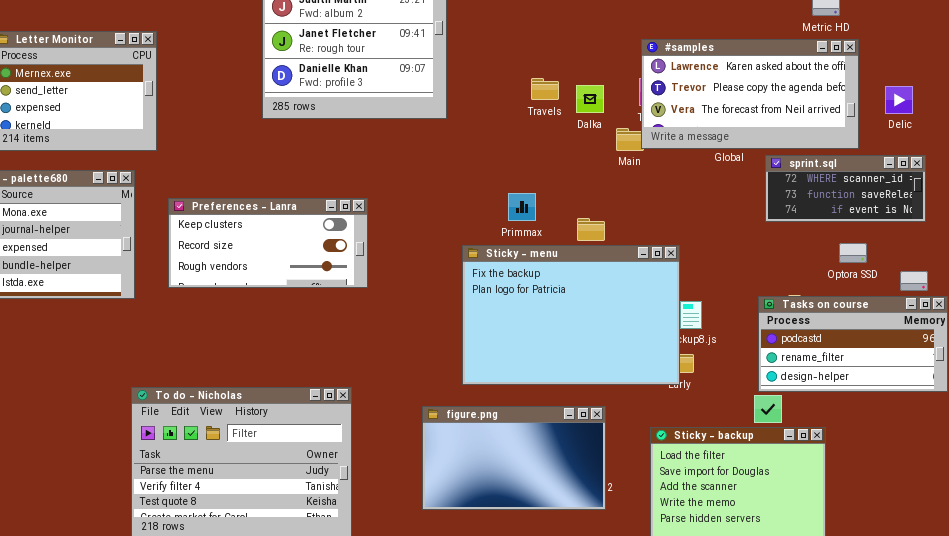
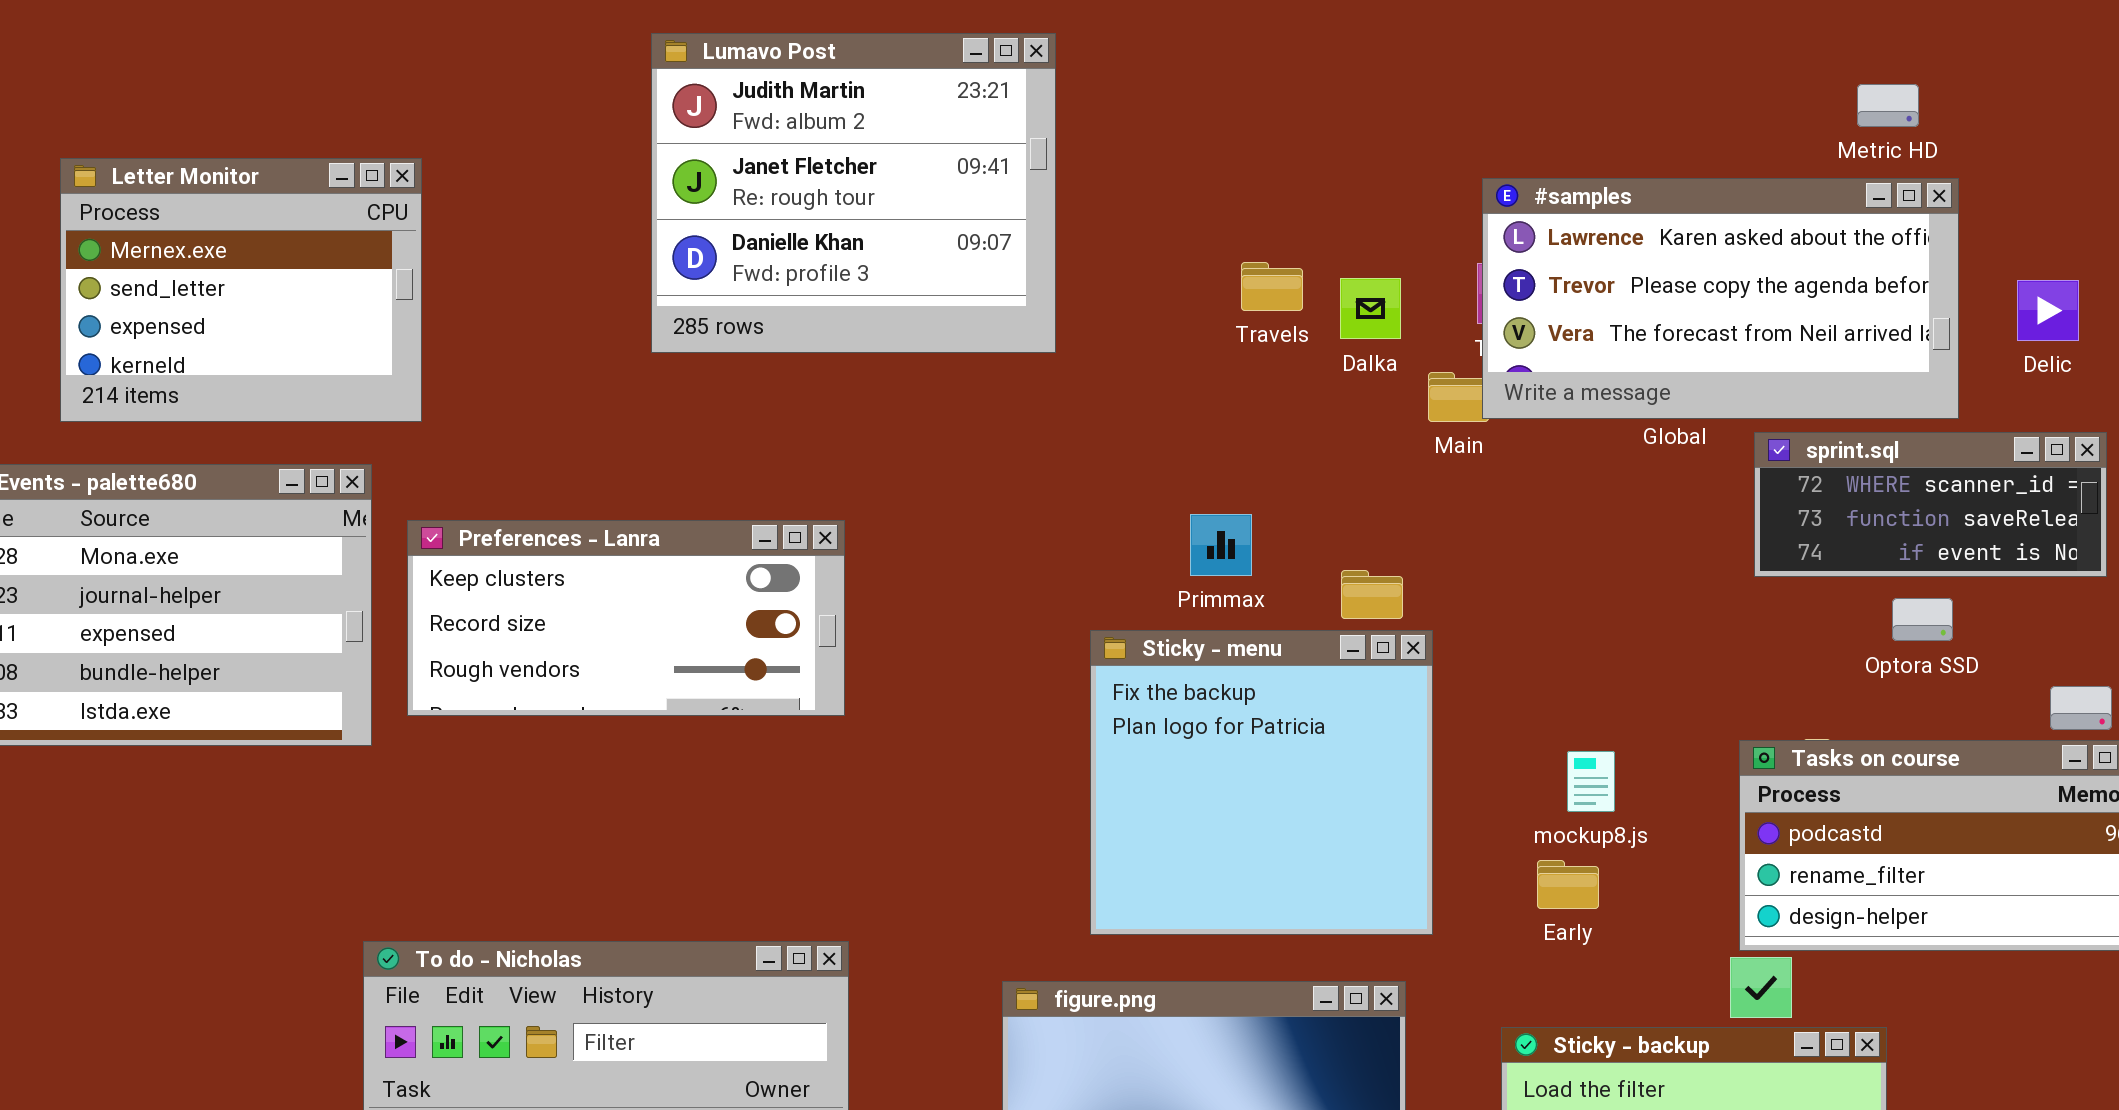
Preferences - Lanra: [168,198,368,288] -> [407,520,845,716], moved
Optora SSD: [839,243,867,263] -> [1892,598,1953,641], moved
Sticky - menu: [462,245,680,385] -> [1090,630,1433,935], resized

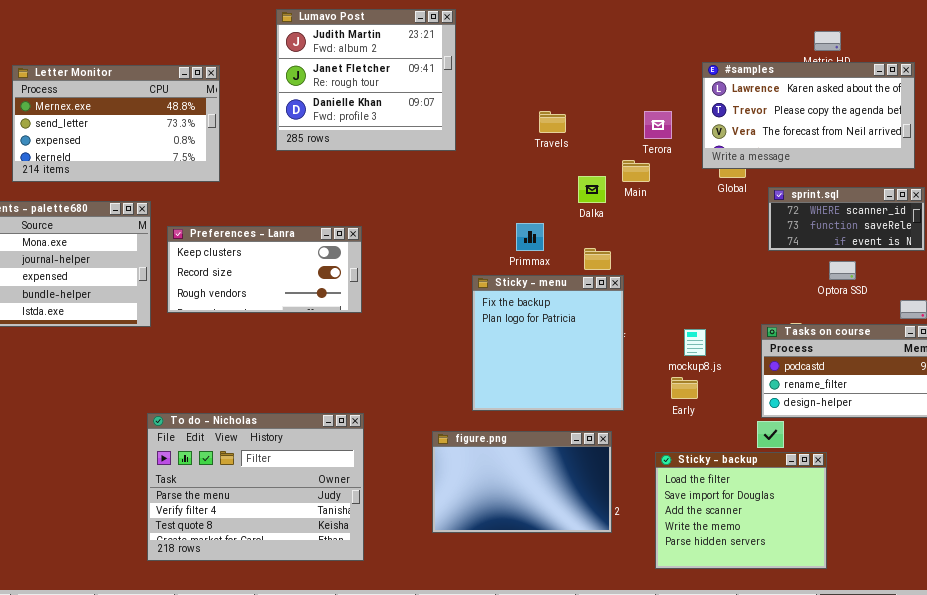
Letter Monitor: [60,158,422,422] -> [12,65,220,182], resized
#samples: [1482,178,1959,419] -> [702,62,915,169], moved
Dalka: [1340,278,1401,339] -> [578,176,606,203], moved

